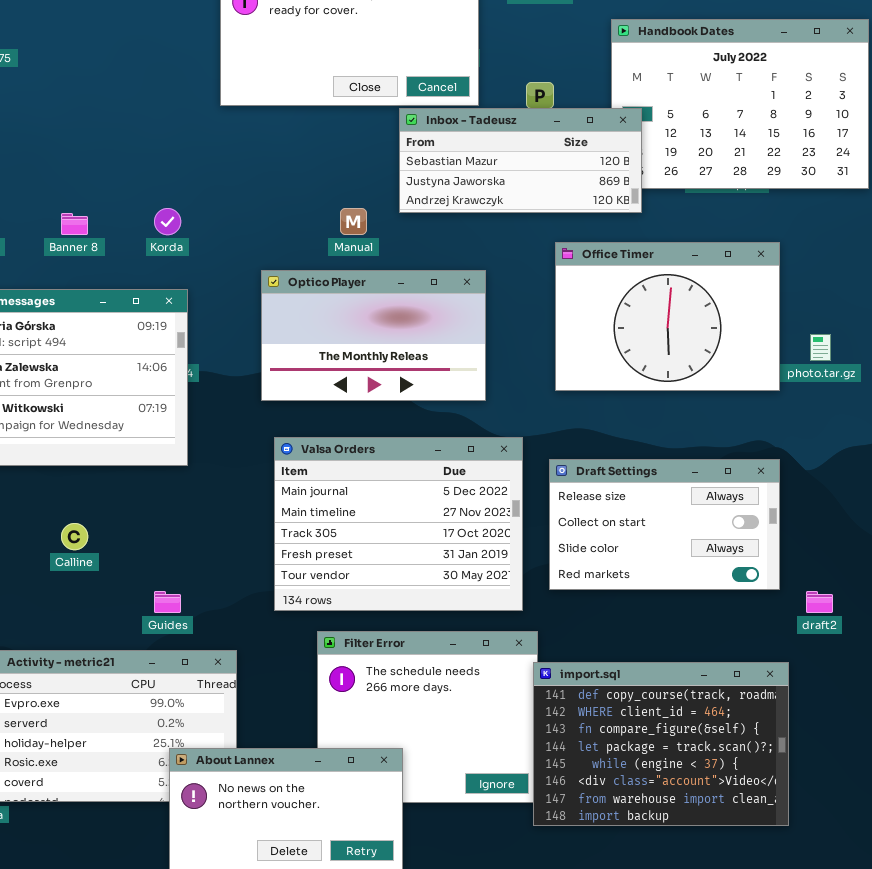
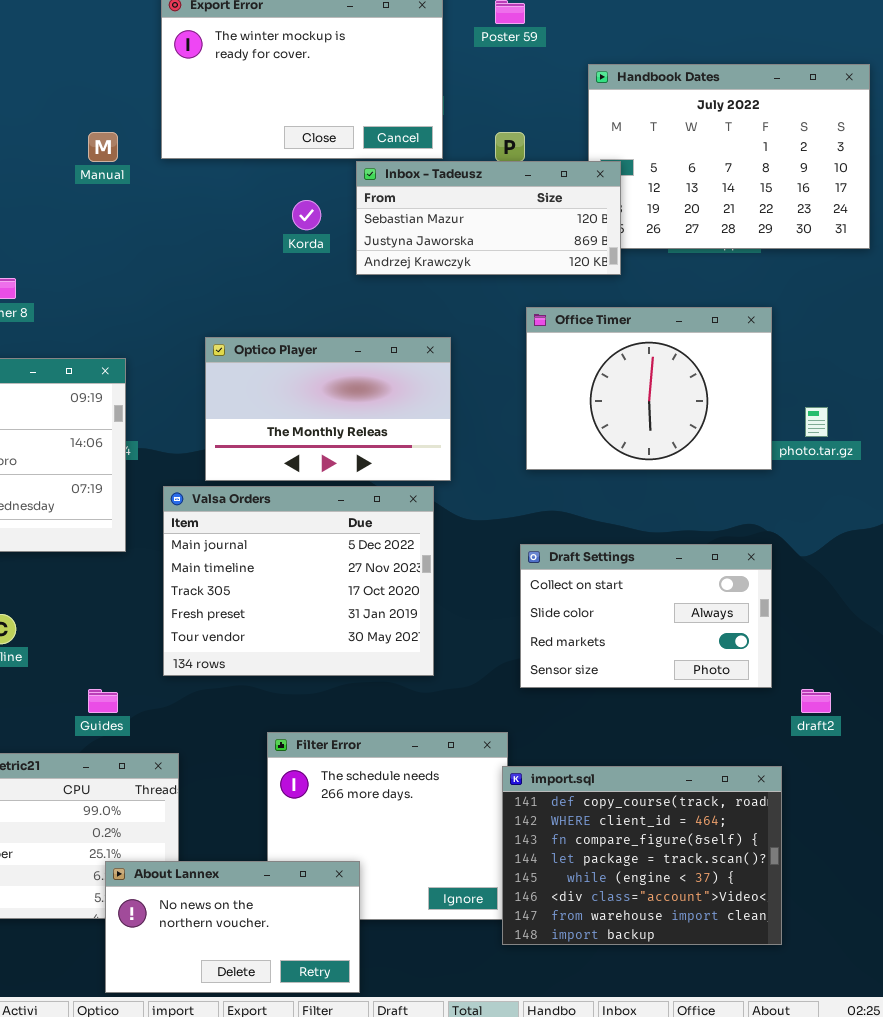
Korda: [154,208,181,235] -> [292,200,321,230], moved
Manual: [340,208,367,235] -> [88,132,118,162], moved
Valsa Orders: [274,437,523,611] -> [163,486,434,676], moved
Draft Settings: [549,459,780,590] -> [520,544,772,688], scrolled down 1 row

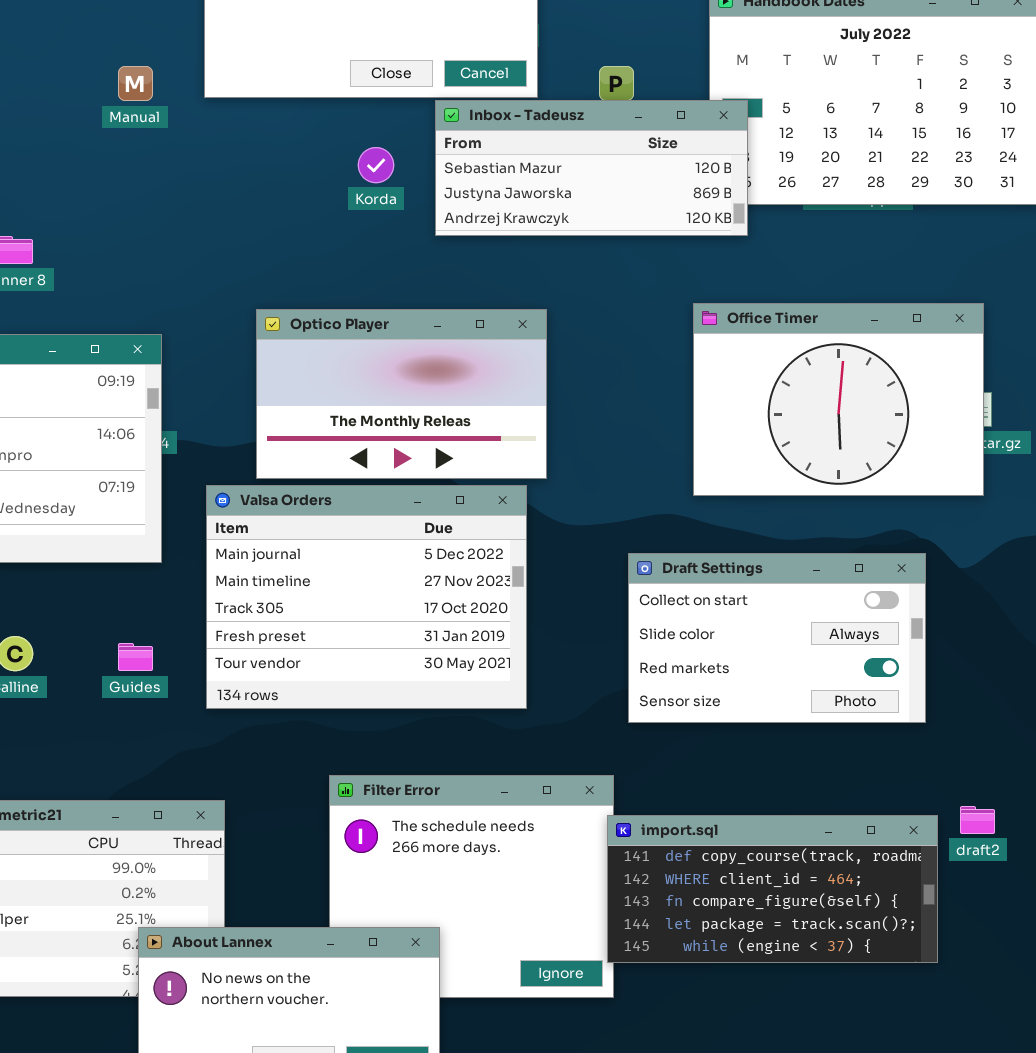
Office Timer: [526,307,772,470] -> [693,303,984,496], moved
Guides: [88,689,118,713] -> [118,643,153,671], moved
draft2: [801,689,831,713] -> [960,806,995,834], moved
import.sql: [502,766,782,945] -> [607,815,938,963], resized

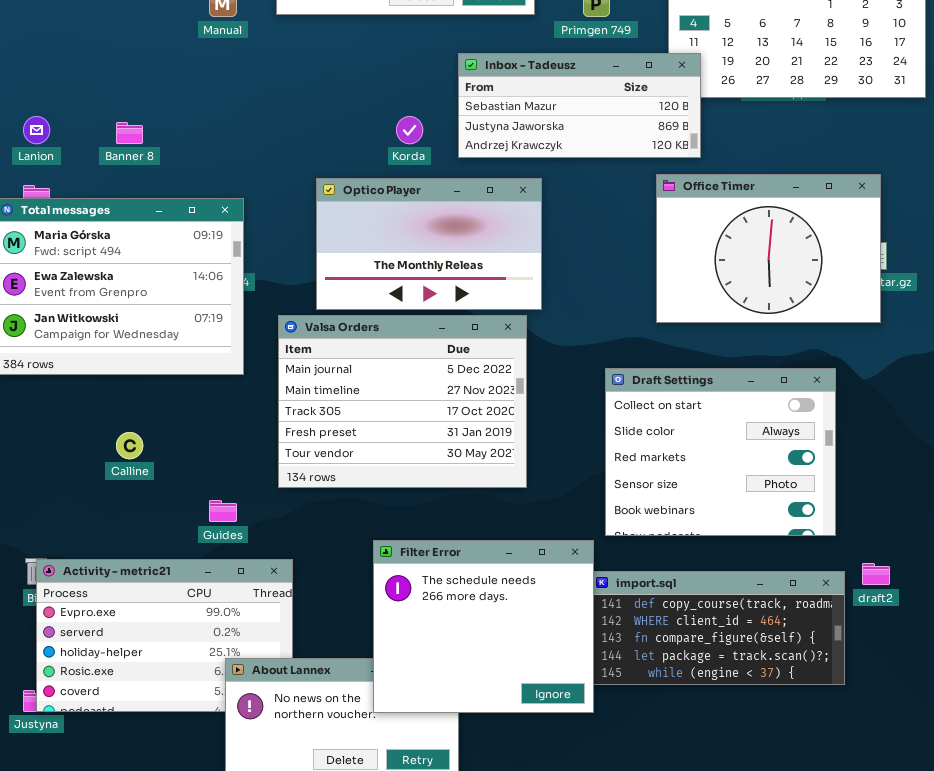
Inbox - Tadeusz: [435,100,748,236] -> [458,53,701,158], moved
Korda: [358,147,394,183] -> [396,116,423,144], moved
Draft Settings: [628,553,926,723] -> [605,368,836,536], resized
Guides: [118,643,153,671] -> [209,500,237,522], moved
Filter Error: [329,775,614,998] -> [373,540,594,713], raised

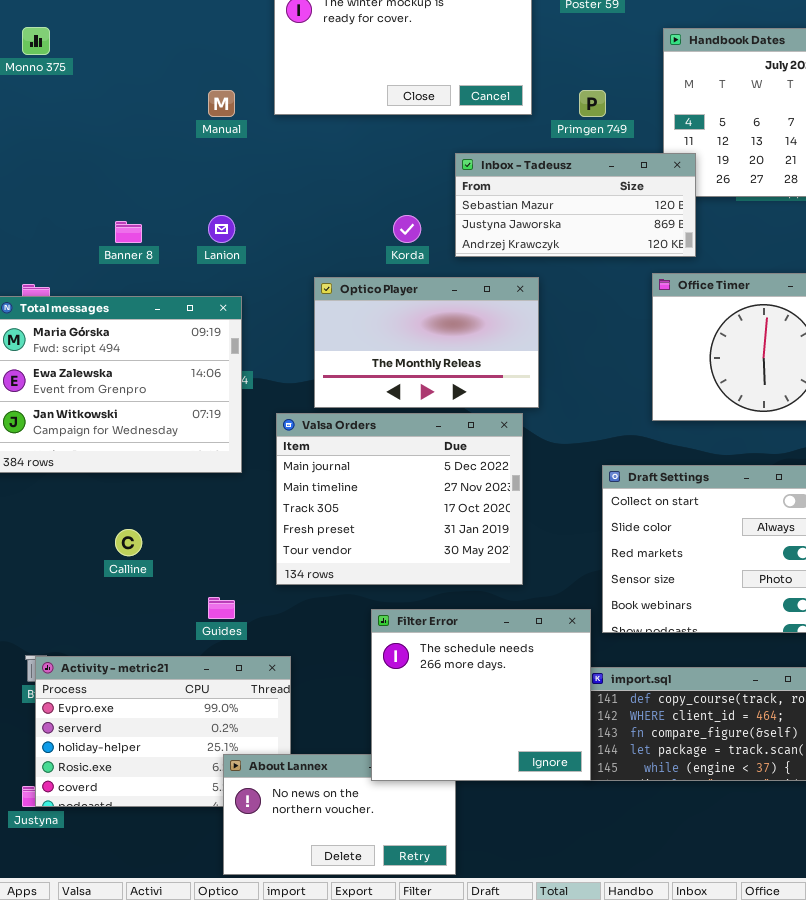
Lanion: [23,116,50,144] -> [208,215,235,243], moved
Filter Error: [373,540,594,713] -> [371,609,591,781], moved

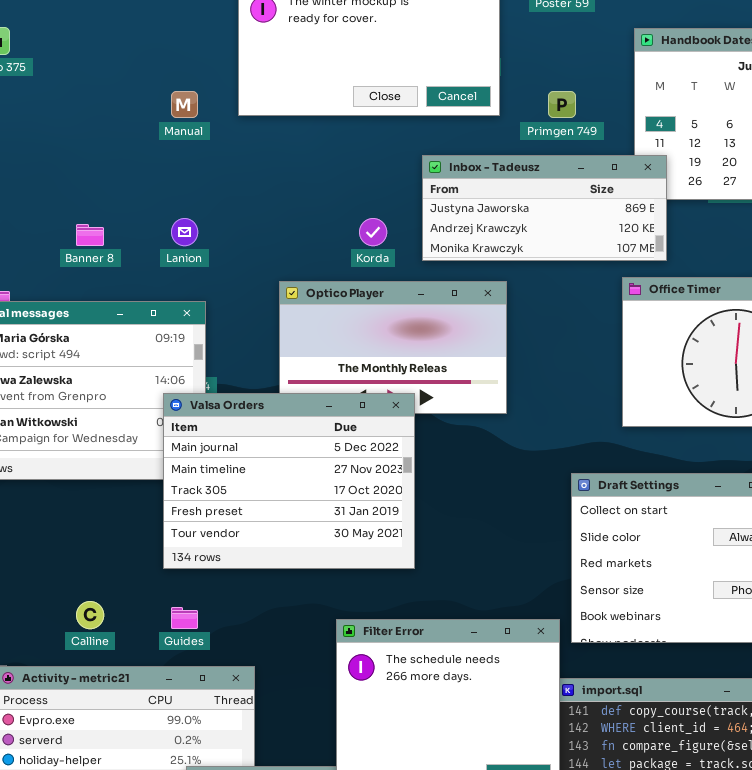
Inbox - Tadeusz: [455,153,696,257] -> [422,155,667,261], scrolled down 1 row
Valsa Orders: [276,413,523,585] -> [163,393,415,569], moved
Calline: [115,529,142,556] -> [76,601,104,629], moved

